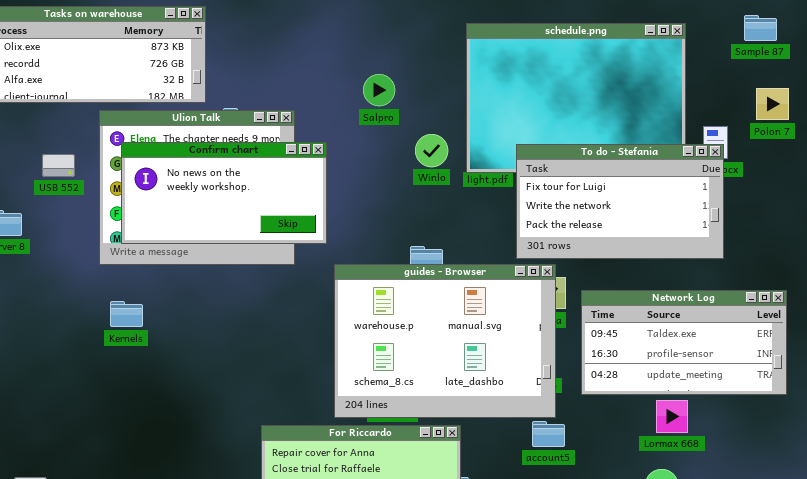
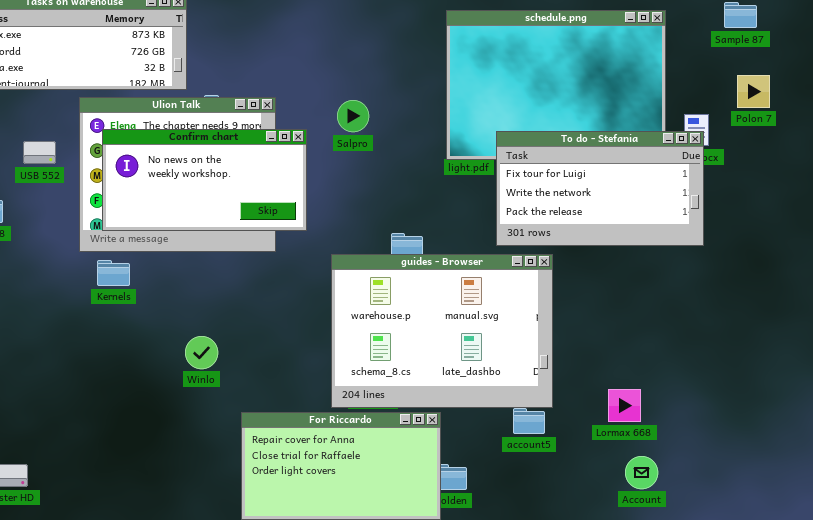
Salpro: [363,74,395,106] -> [337,100,369,132], moved
Winlo: [415,134,448,167] -> [185,336,218,369], moved
guides - Browser: [334,264,556,418] -> [331,254,553,408], moved
Network Log: [581,290,787,395] -> none, closed
Kernels: [110,301,143,327] -> [97,260,130,286], moved
Lormax 668: [656,400,688,433] -> [608,389,641,422], moved

